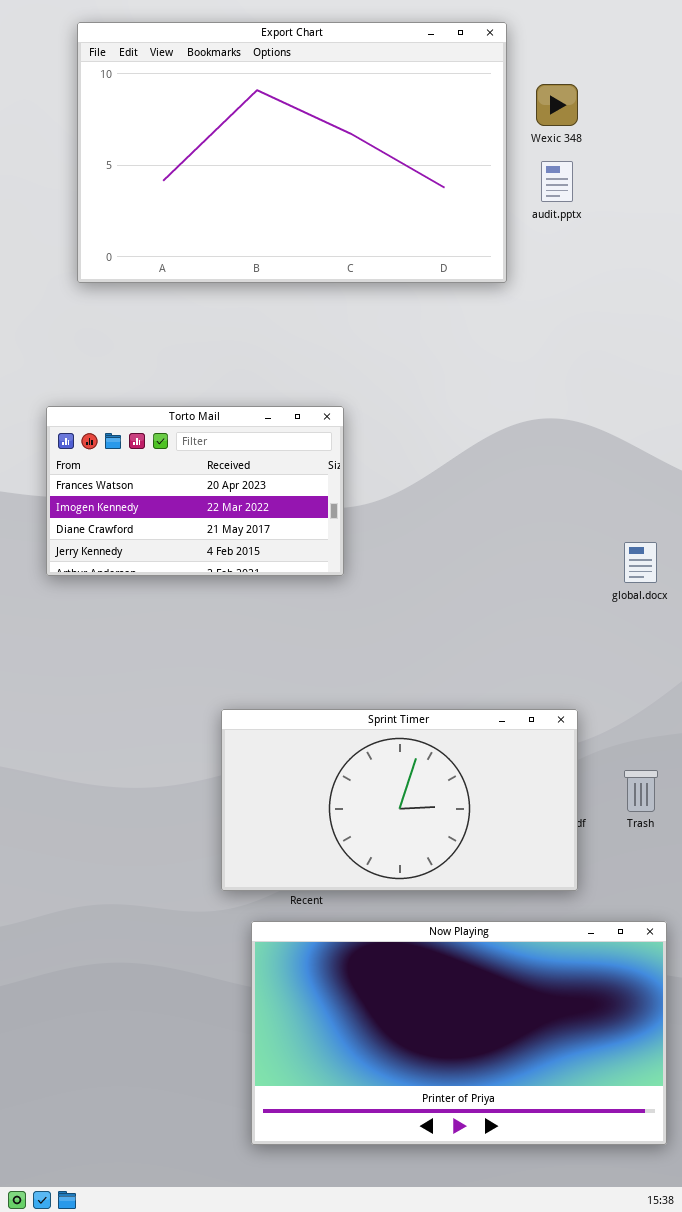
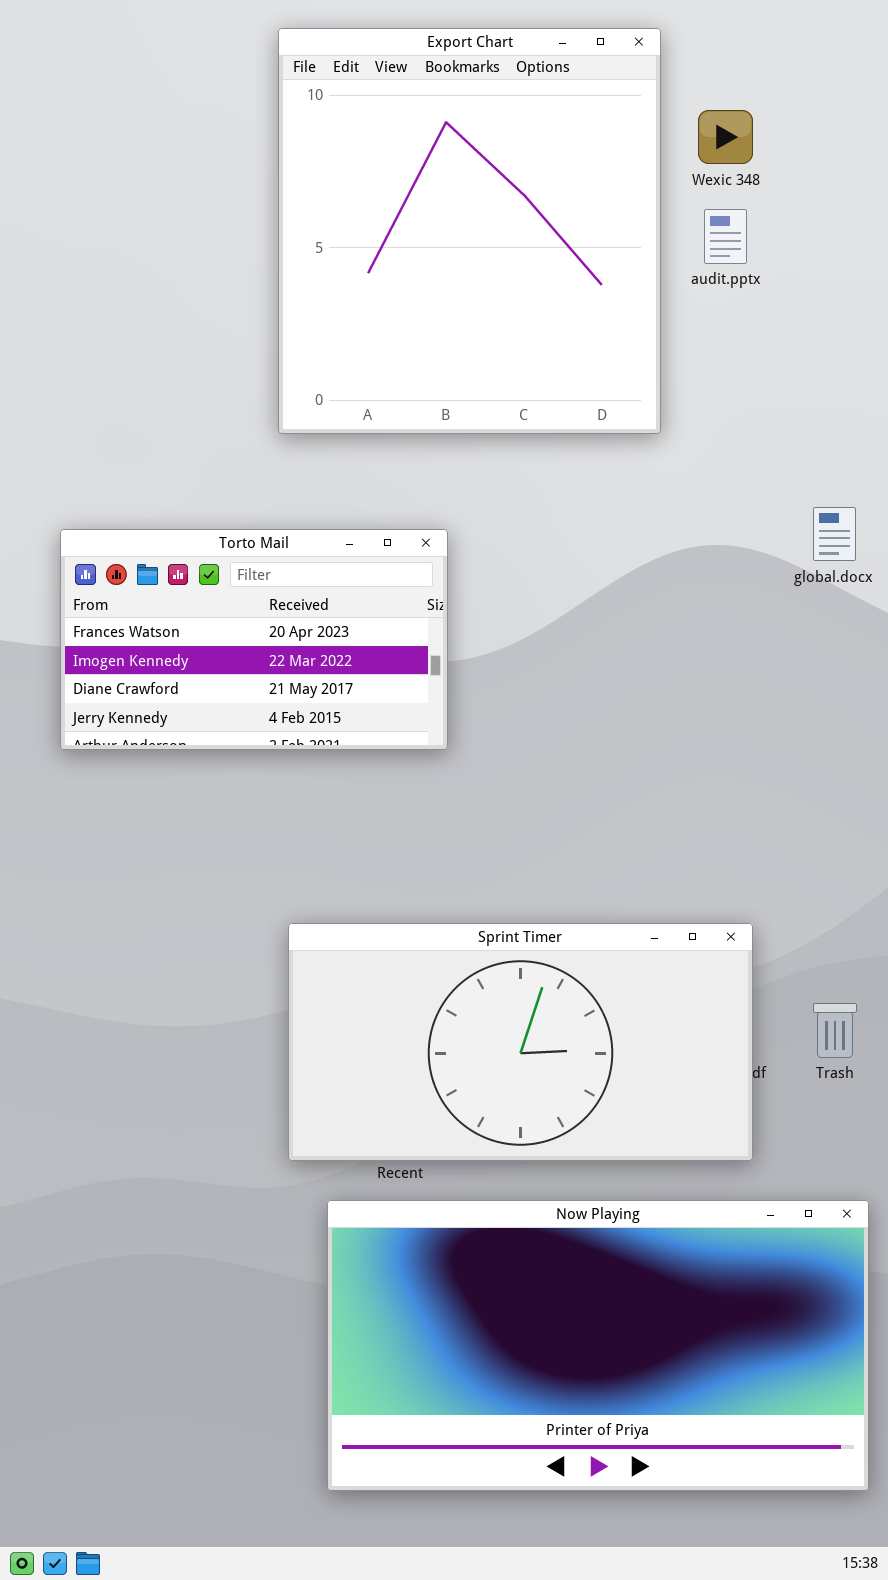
Export Chart: [77,22,507,283] -> [278,28,661,434], resized
global.docx: [624,542,657,583] -> [813,507,856,561], moved

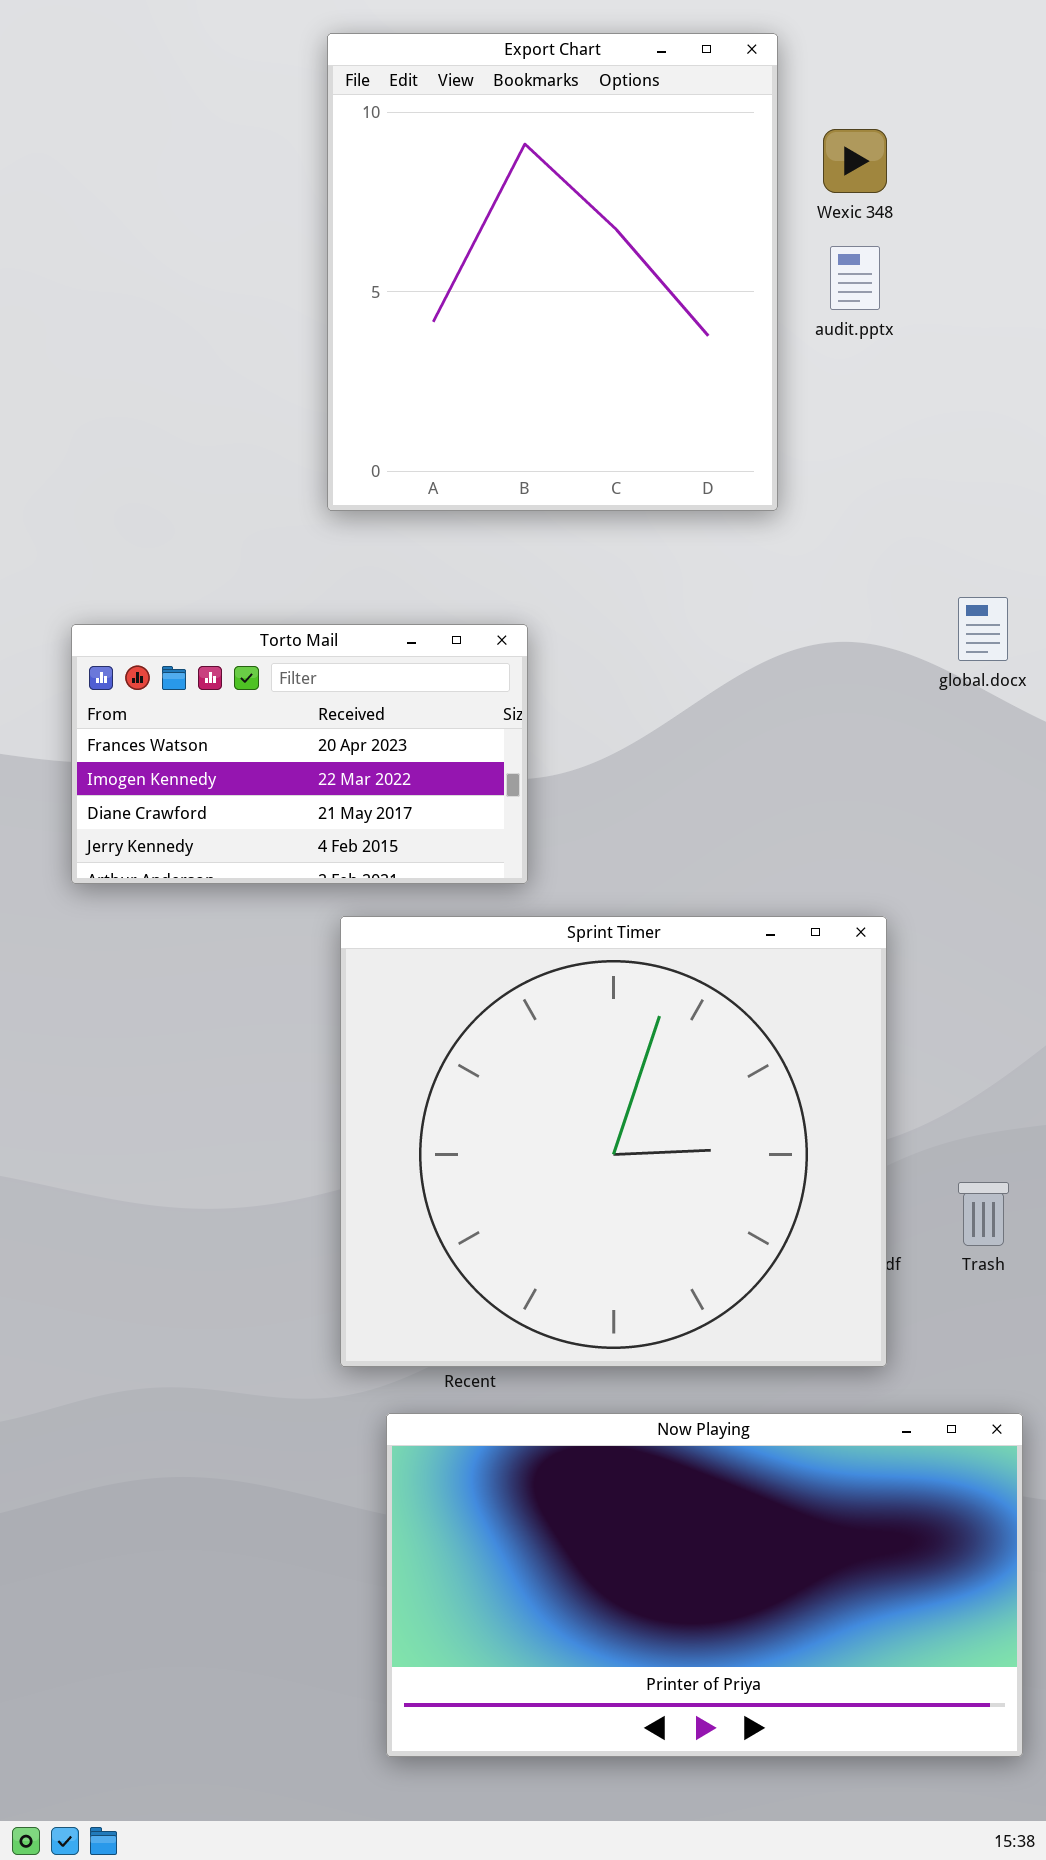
Sprint Timer: [288,923,753,1161] -> [340,916,887,1367], resized

